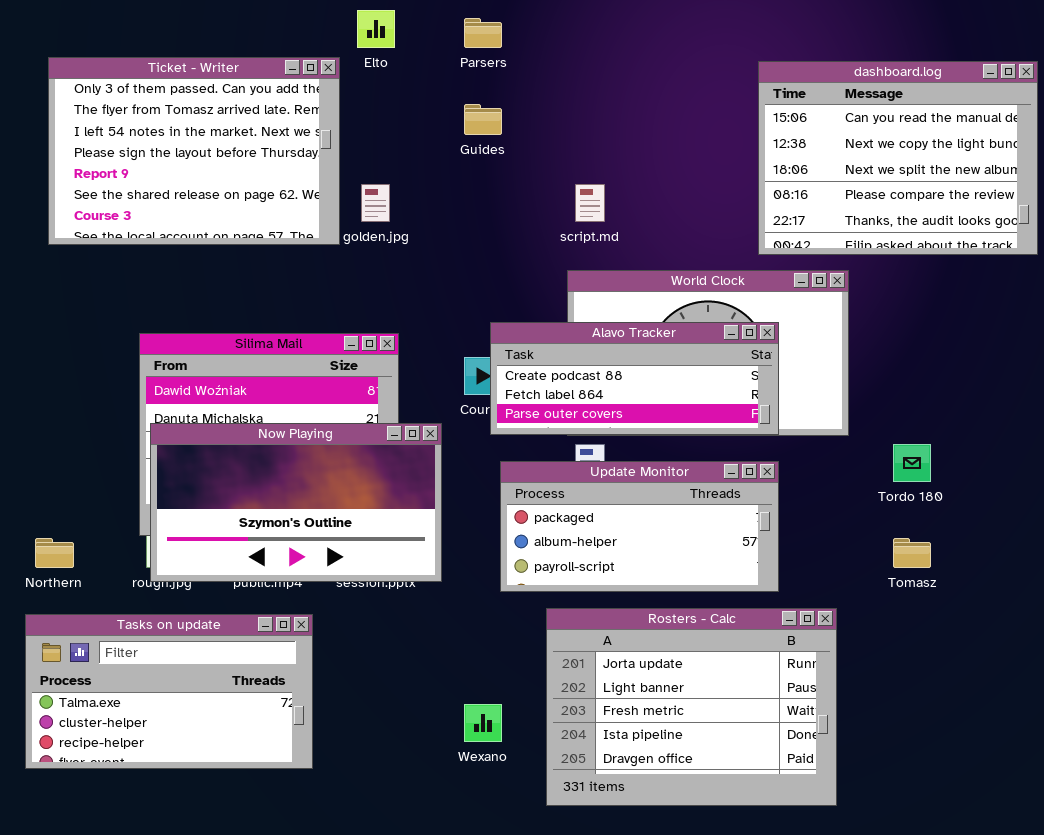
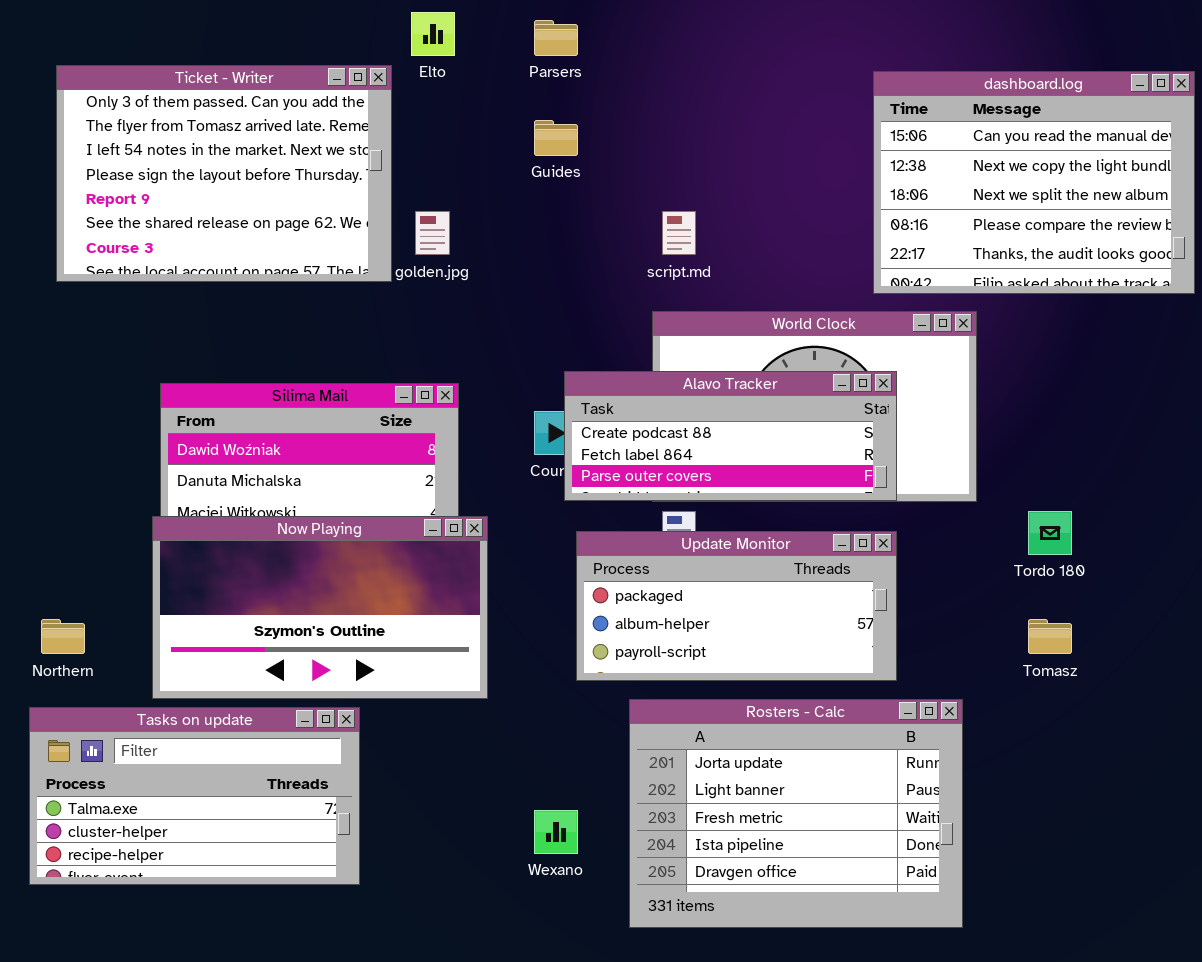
Now Playing: [150,423,442,582] -> [152,516,488,699], moved

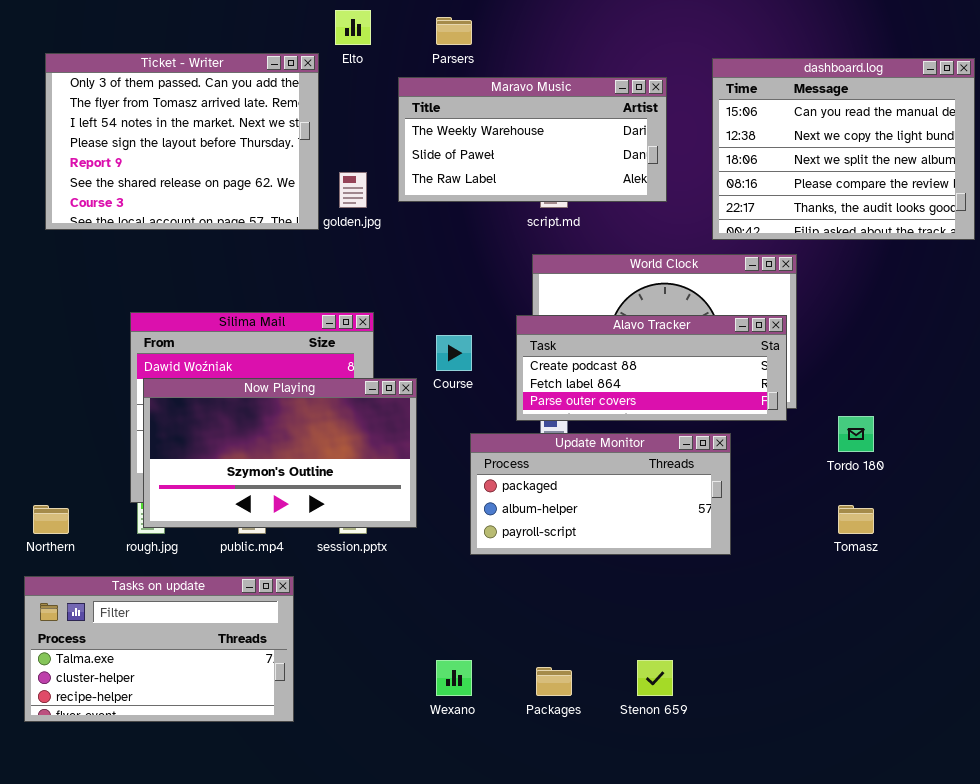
Maravo Music: none -> [398,77,667,202], opened
Alavo Tracker: [564,371,897,501] -> [516,315,787,421], moved
Now Playing: [152,516,488,699] -> [143,378,417,528], moved
Rosters - Calc: [629,699,963,928] -> none, closed

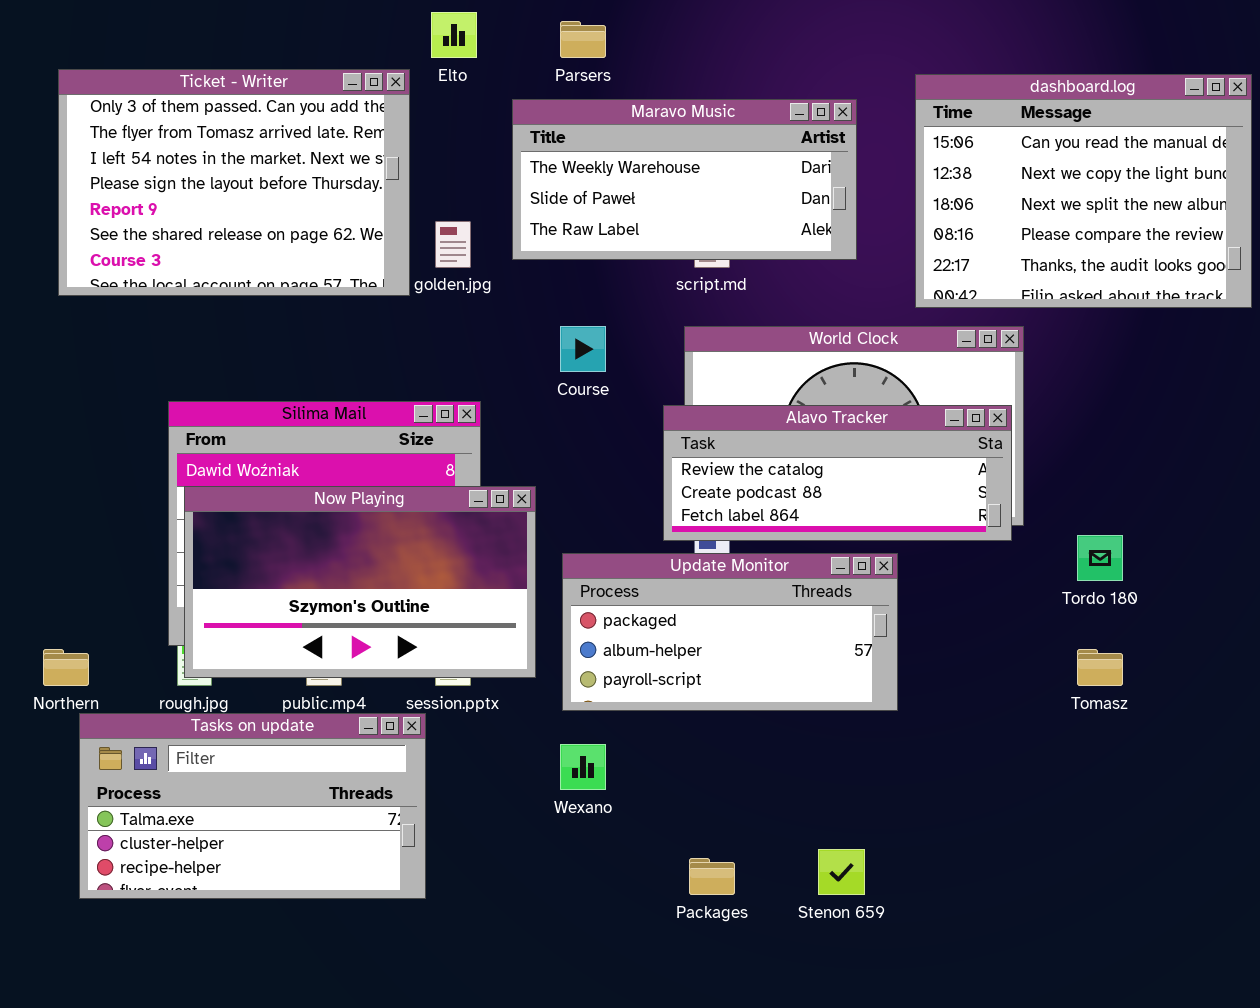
Alavo Tracker: [516,315,787,421] -> [663,405,1012,541], scrolled up 1 row
Course: [436,335,472,371] -> [560,326,606,372], moved
Update Monitor: [470,433,731,555] -> [562,553,898,711], moved
Tasks on update: [24,576,294,722] -> [79,713,426,899], moved
Wexano: [436,660,472,696] -> [560,744,606,790], moved

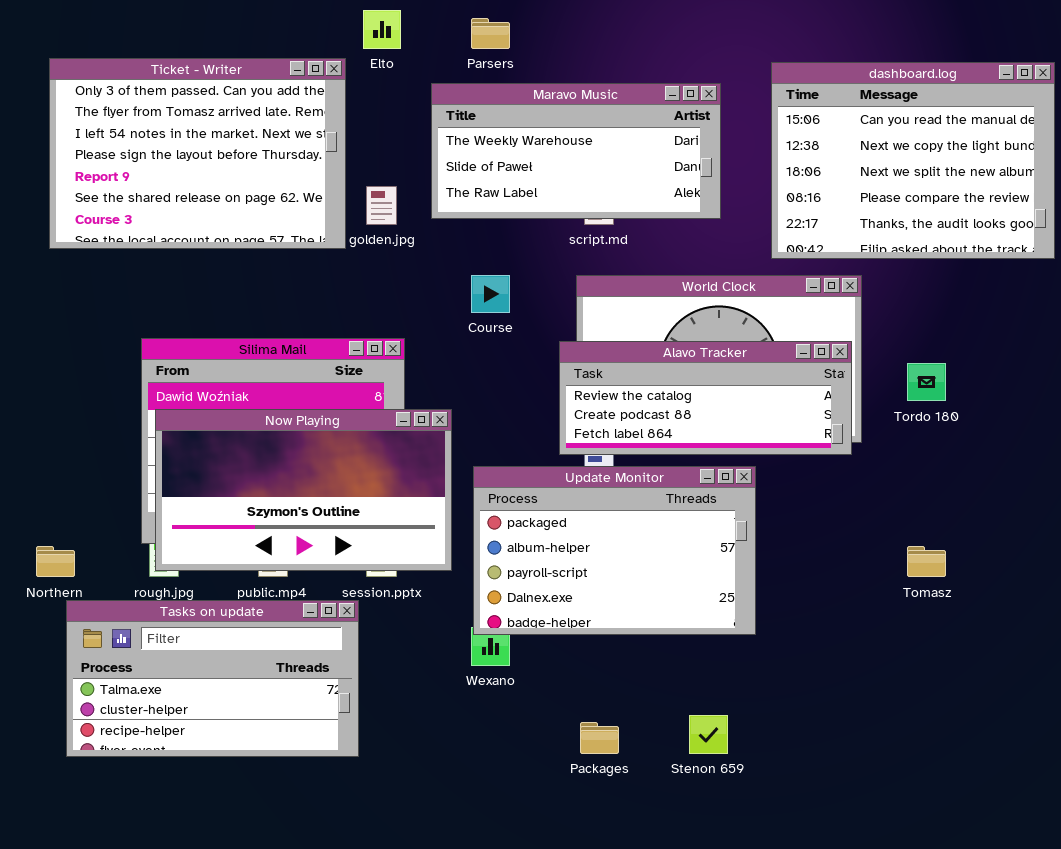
Tordo 180: [1077,535,1123,581] -> [907,363,946,401], moved
Update Monitor: [562,553,898,711] -> [473,466,756,635], resized

